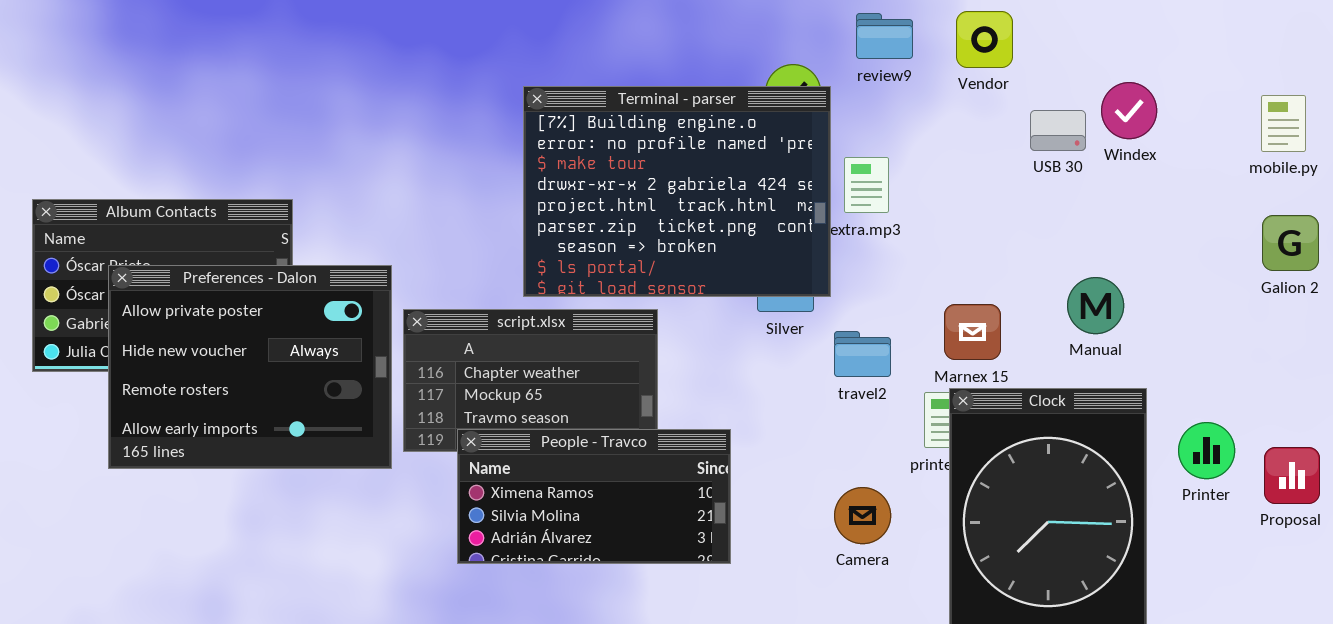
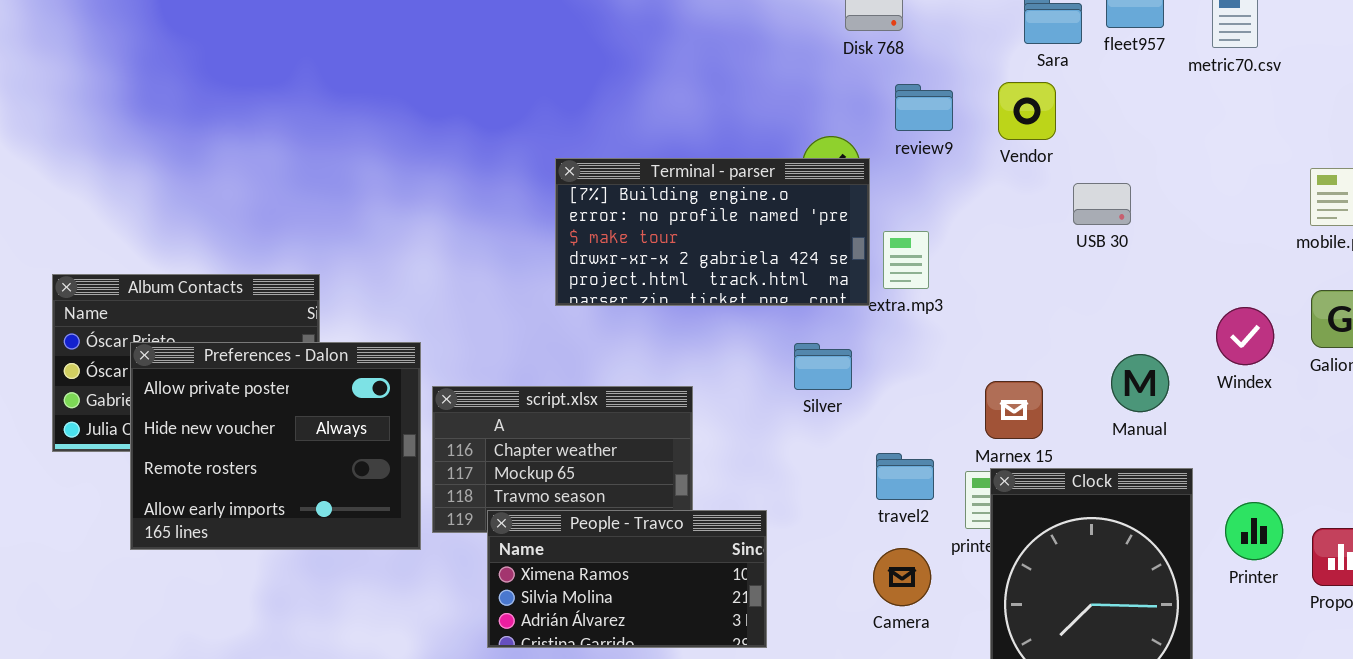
Windex: [1101,82,1157,139] -> [1216,307,1274,365], moved
Terminal - parser: [523,86,831,297] -> [555,158,870,306], resized
travel2: [834,331,891,377] -> [876,453,934,500], moved
Camera: [834,487,891,544] -> [873,548,931,606], moved

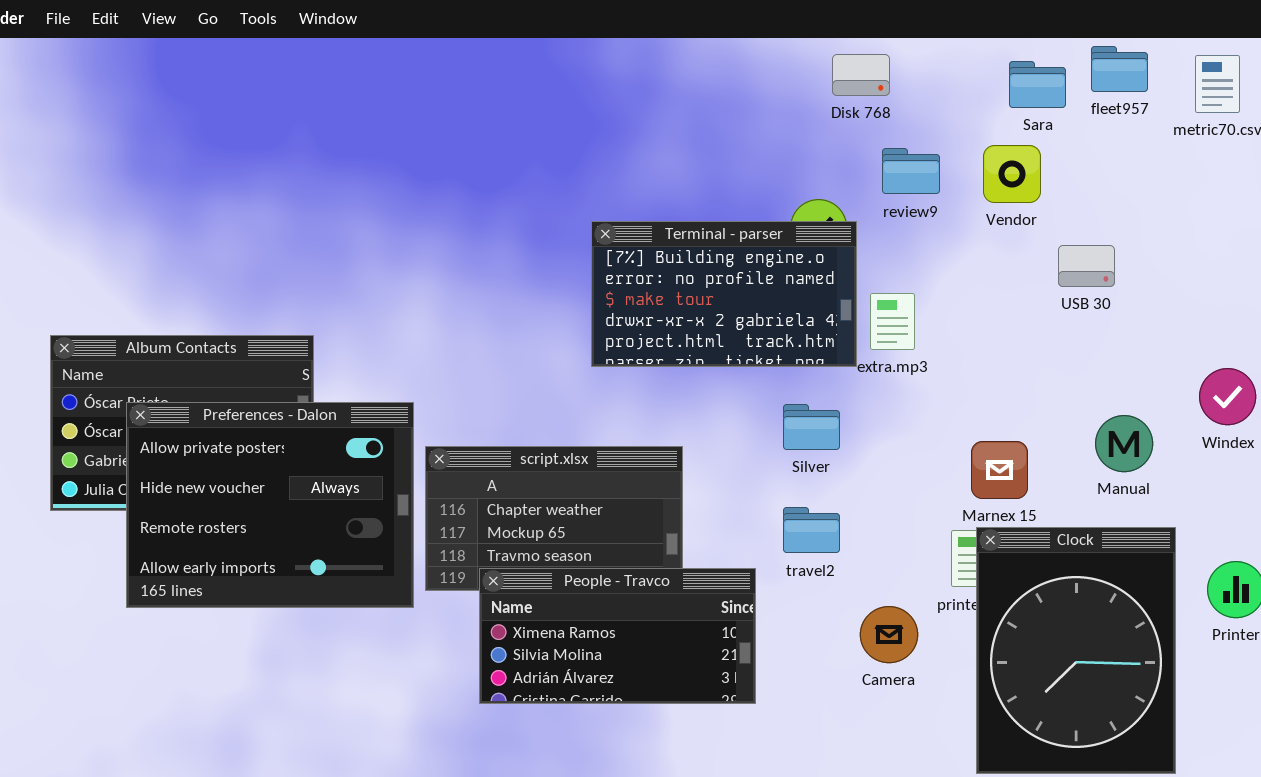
Terminal - parser: [555,158,870,306] -> [591,221,857,367], resized
travel2: [876,453,934,500] -> [783,507,840,553], moved

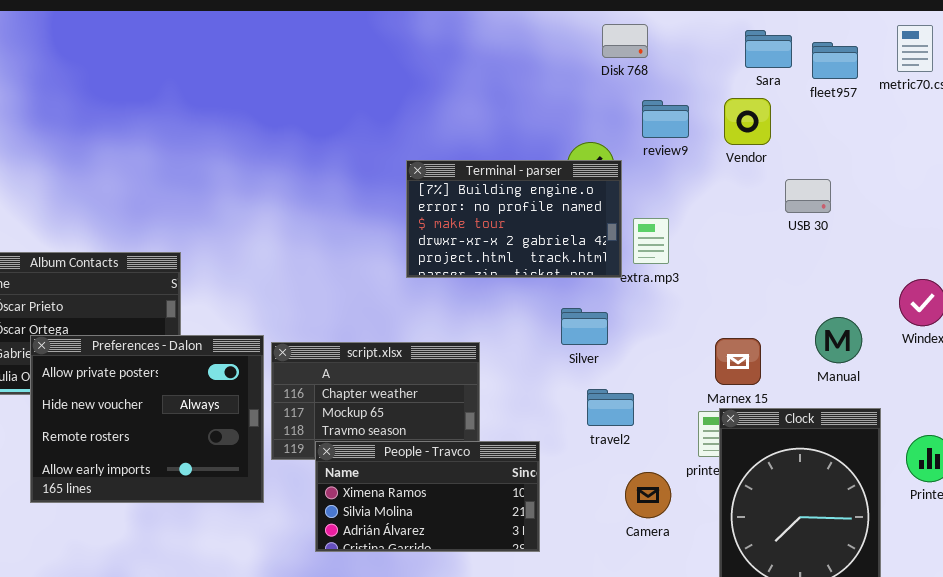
fleet957: [1091,46,1148,92] -> [812,42,858,79], moved
Preferences - Dalon: [126,402,414,608] -> [30,335,264,503], moved
travel2: [783,507,840,553] -> [587,389,634,426], moved

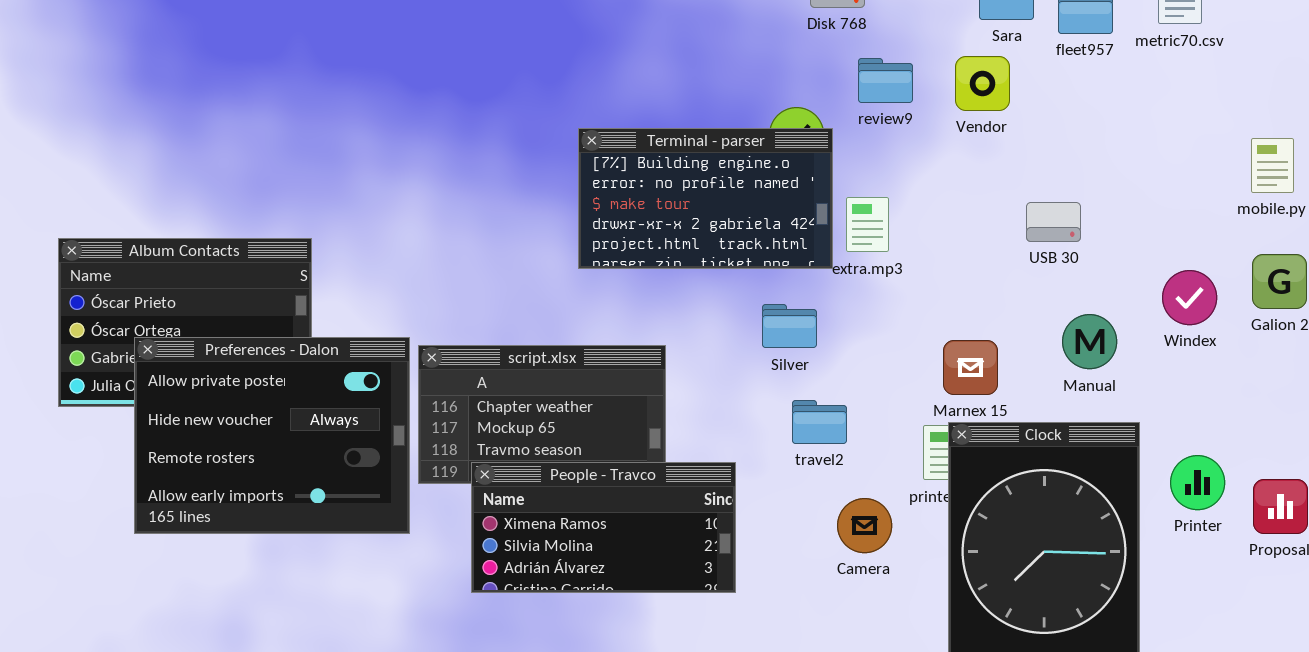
USB 30: [785,179,831,213] -> [1026,202,1081,242], moved

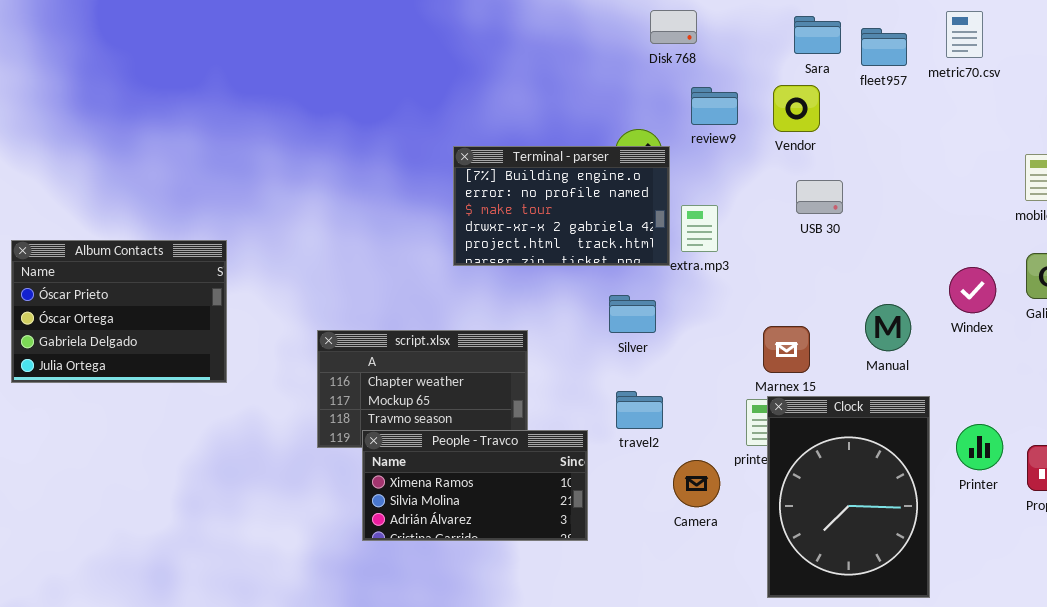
USB 30: [1026,202,1081,242] -> [796,180,843,214], moved
Preferences - Dalon: [134,337,410,534] -> none, closed
travel2: [792,400,847,444] -> [616,391,663,429], moved

